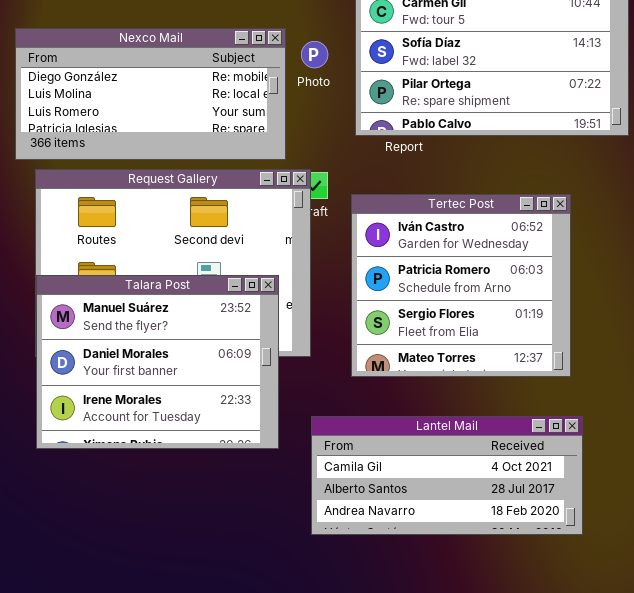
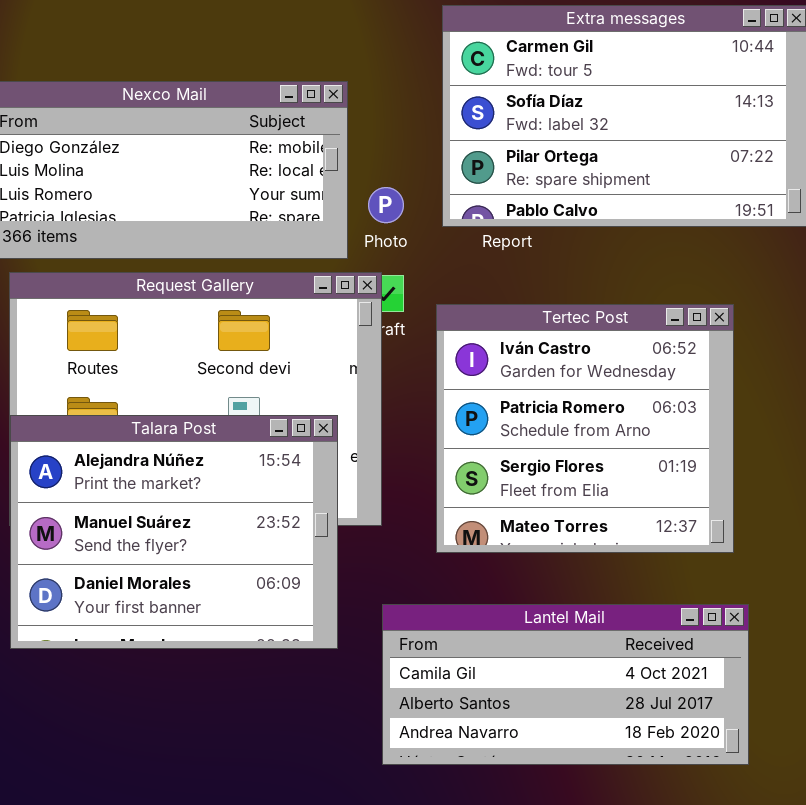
Photo: [301,41,328,68] -> [368,187,404,223], moved
Talara Post: [36,275,279,449] -> [10,415,338,649], scrolled up 1 row

